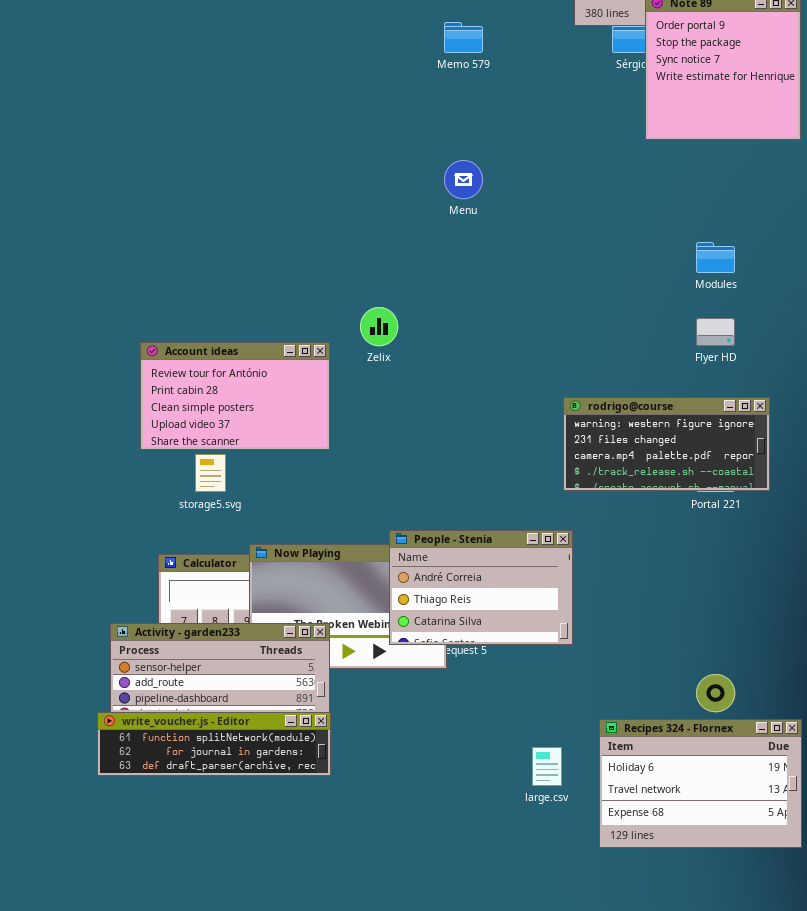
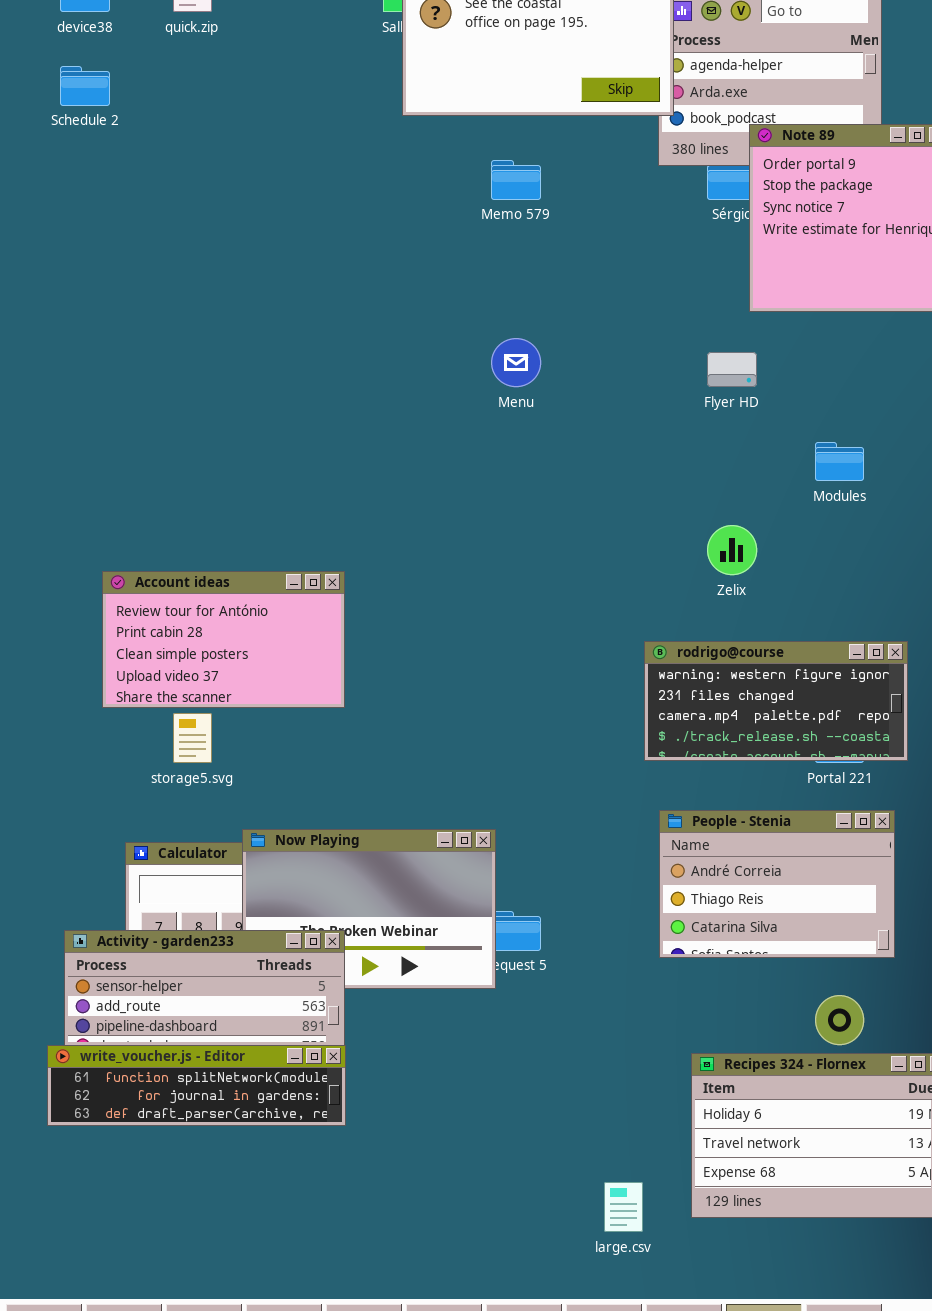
Zelix: [360,307,398,346] -> [707,525,757,575], moved
Flyer HD: [696,318,735,346] -> [707,352,757,387], moved
People - Stenia: [389,530,573,645] -> [659,810,895,958], moved
large.csv: [532,747,562,786] -> [604,1182,643,1232], moved

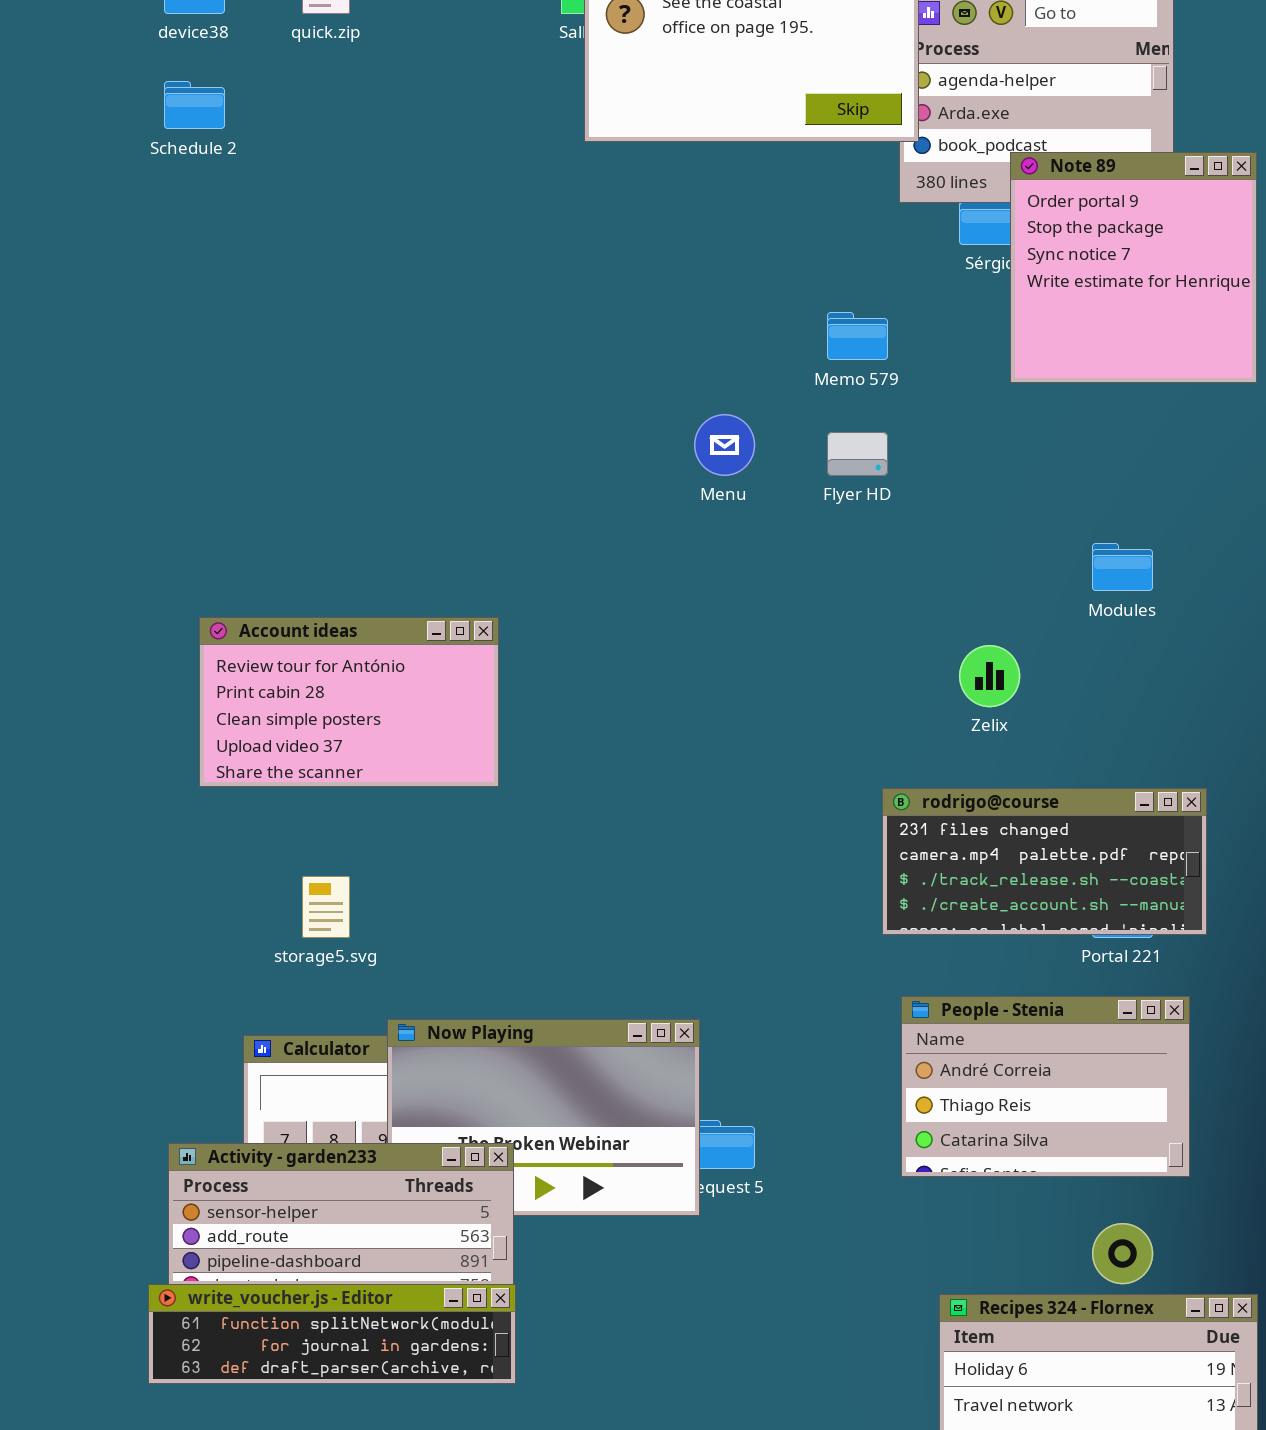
Memo 579: [491,160,541,200] -> [827,312,888,360], moved
Flyer HD: [707,352,757,387] -> [827,432,888,476], moved
Account ideas: [102,571,345,708] -> [199,617,499,787], moved
rodrigo@course: [644,641,908,761] -> [882,788,1207,935], scrolled down 1 row

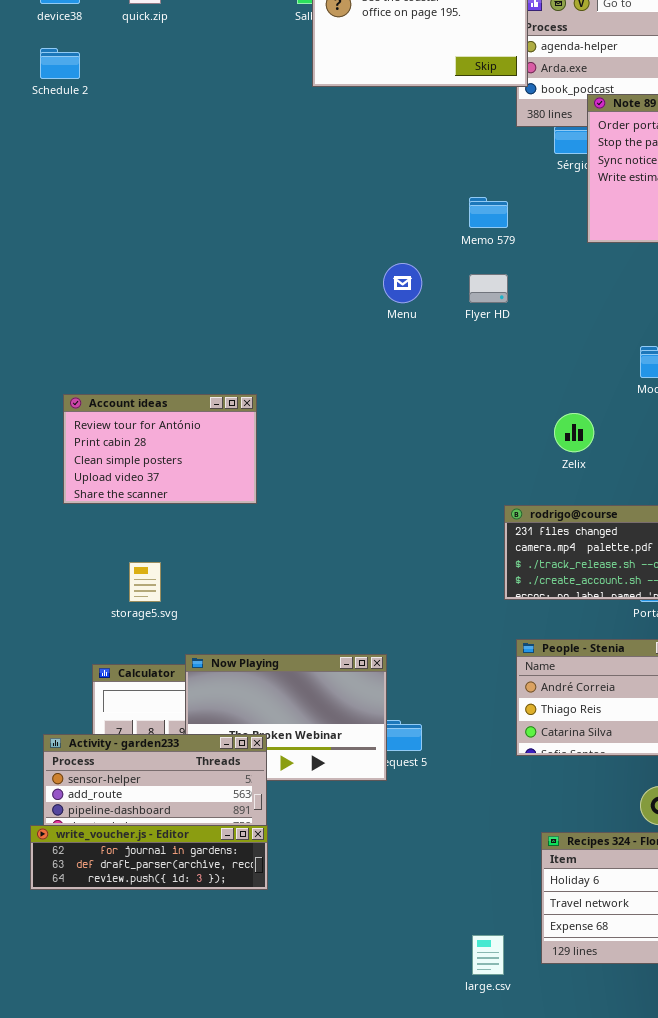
write_voucher.js - Editor: [148,1284,516,1384] -> [30,825,268,890], scrolled down 1 row

